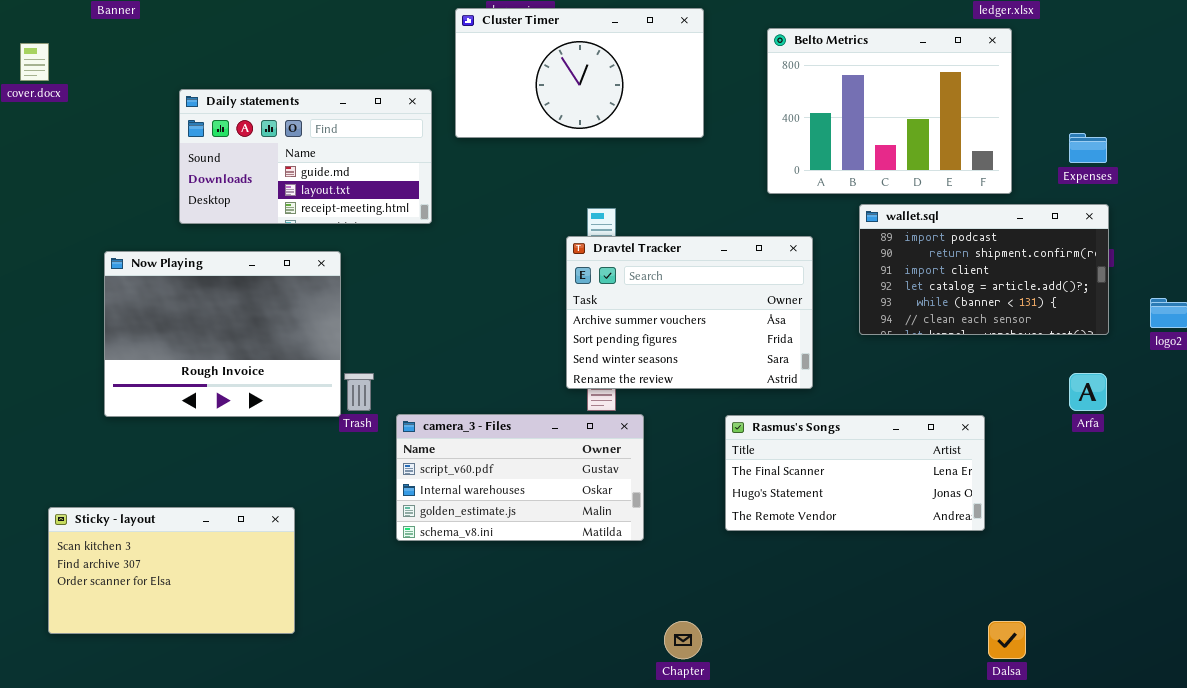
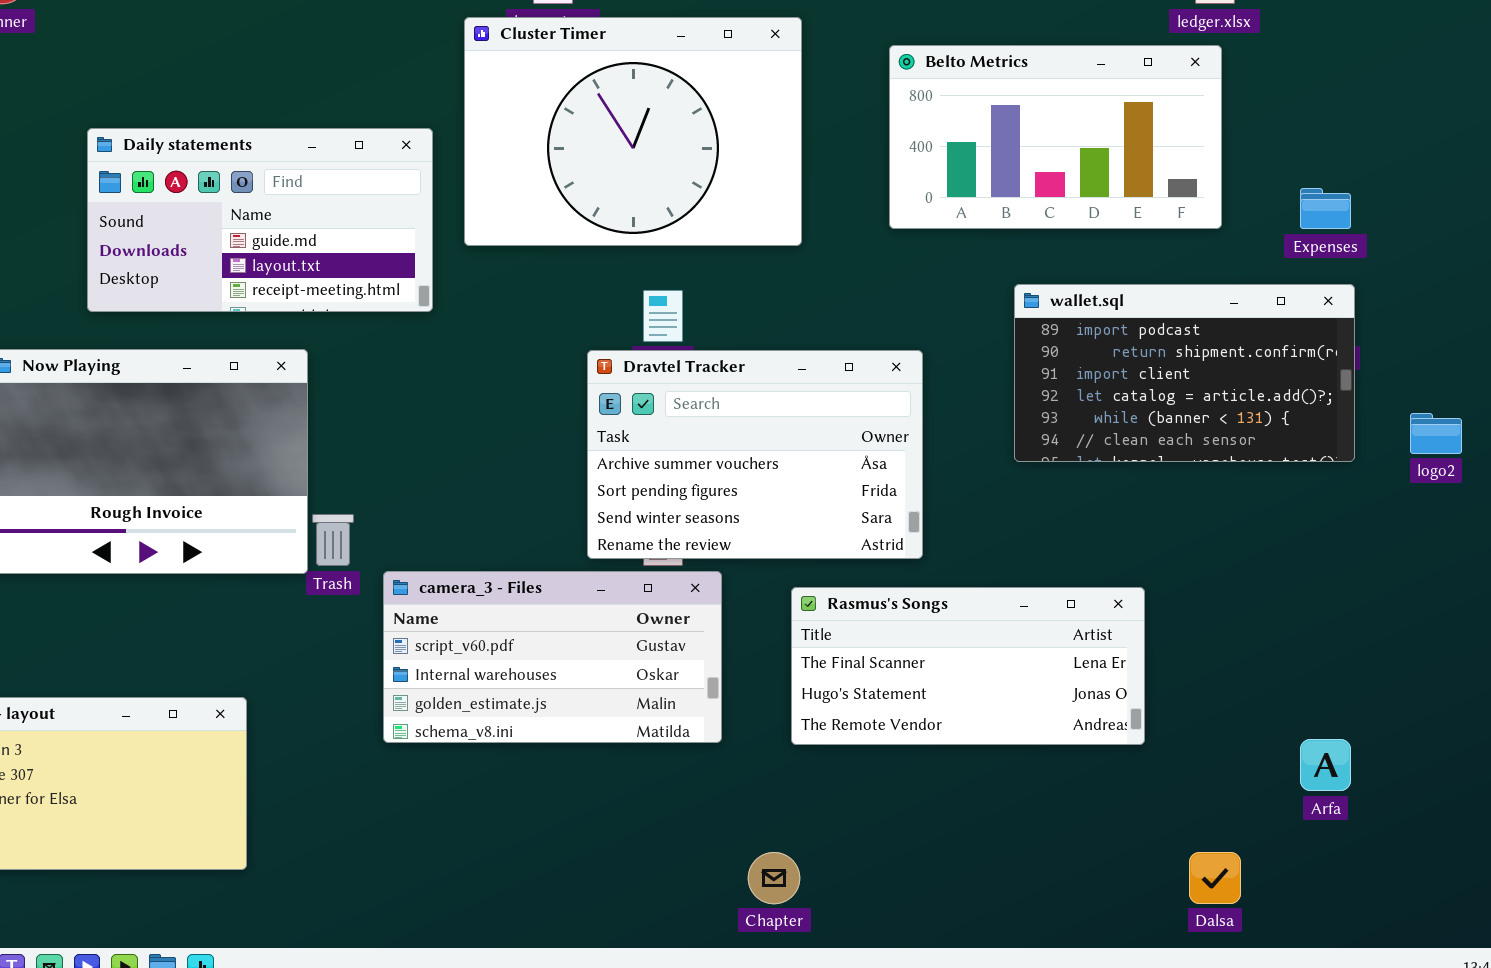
Cluster Timer: [455,8,704,138] -> [464,17,802,246], resized
Belto Metrics: [767,28,1012,194] -> [889,45,1222,229], resized
Dravtel Tracker: [566,236,813,389] -> [587,350,923,559], moved
Arfa: [1069,373,1107,411] -> [1300,739,1351,791], moved
Rasmus's Songs: [725,415,985,531] -> [791,587,1145,745], moved

